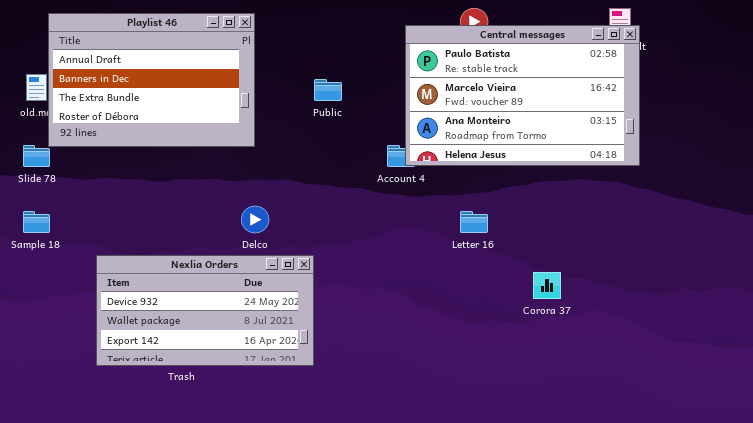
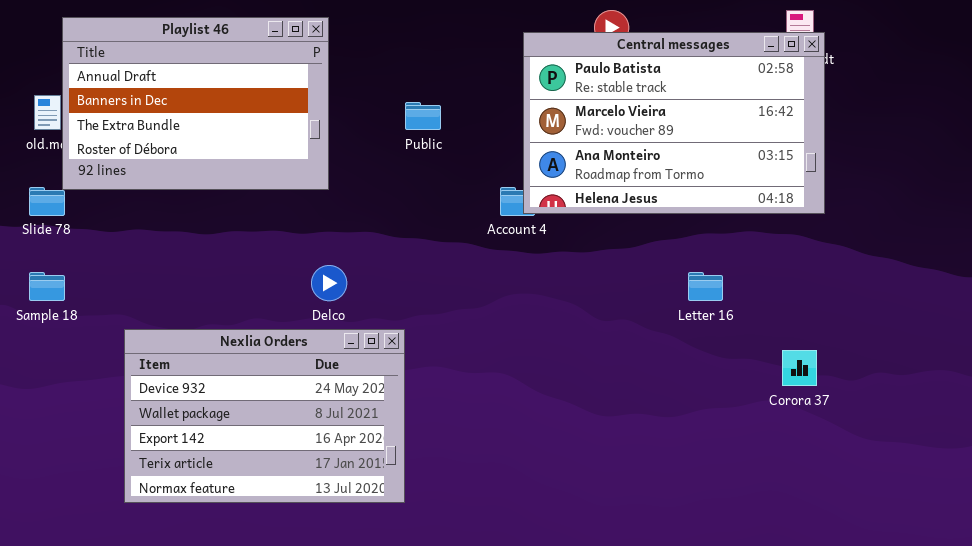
Letter 16: [460,211,488,233] -> [688,272,723,301], moved
Nexlia Orders: [96,255,314,366] -> [124,329,405,503], resized
Corora 37: [533,272,561,299] -> [782,350,817,386], moved

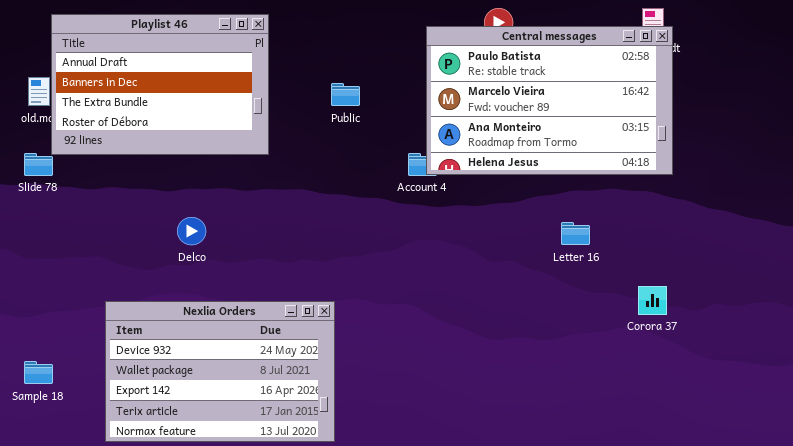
Delco: [311,265,347,301] -> [177,217,206,245], moved
Sample 18: [29,272,65,301] -> [24,361,53,384], moved
Nexlia Orders: [124,329,405,503] -> [105,301,335,442], moved

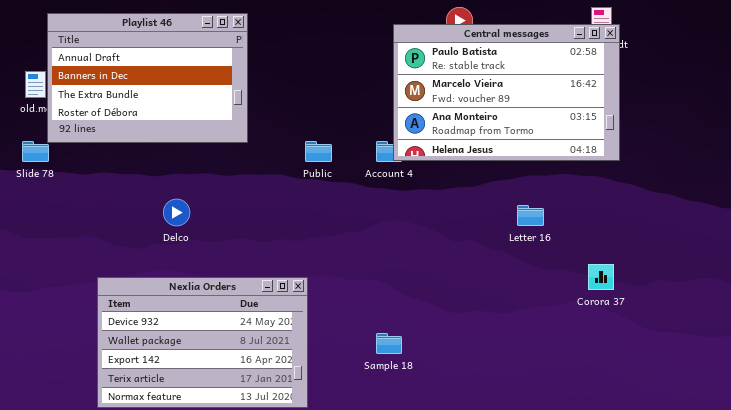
Public: [331,83,360,106] -> [305,141,332,162], moved
Sample 18: [24,361,53,384] -> [376,333,402,354], moved

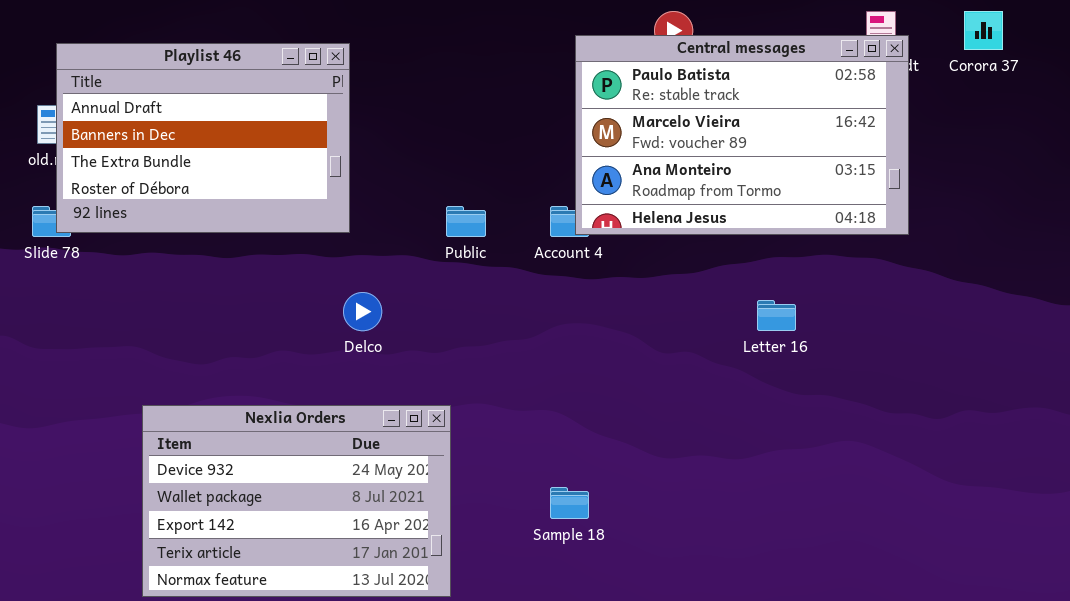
Playlist 46: [47,13,248,143] -> [56,43,350,233], moved
Delco: [163,199,190,226] -> [343,292,382,331], moved
Corora 37: [588,264,614,290] -> [964,11,1003,50], moved

